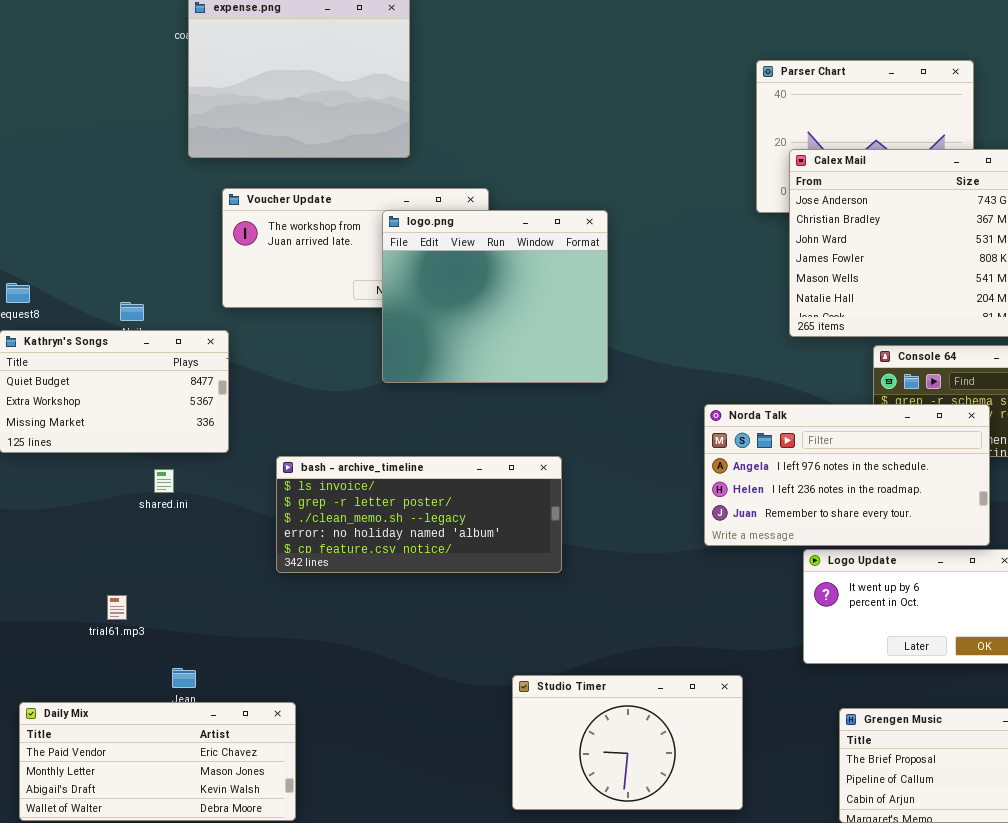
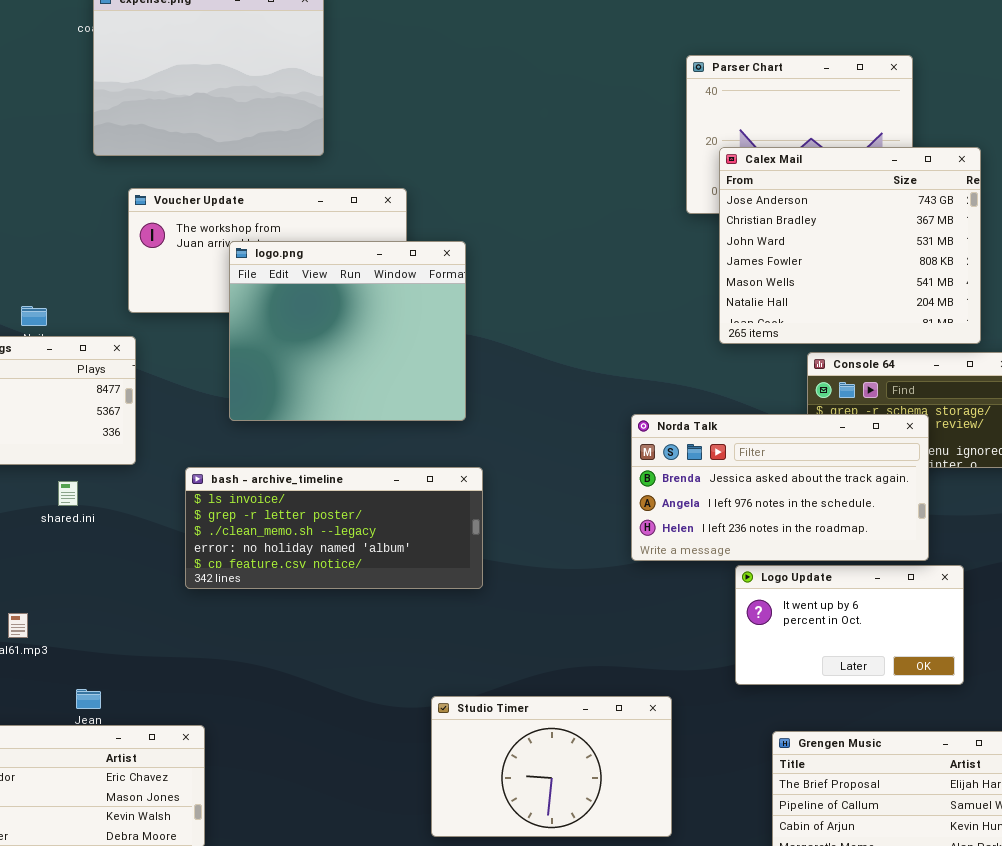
logo.png: [382,210,608,383] -> [229,241,466,421], moved
Norda Talk: [704,404,990,546] -> [631,414,929,561], scrolled up 1 row

